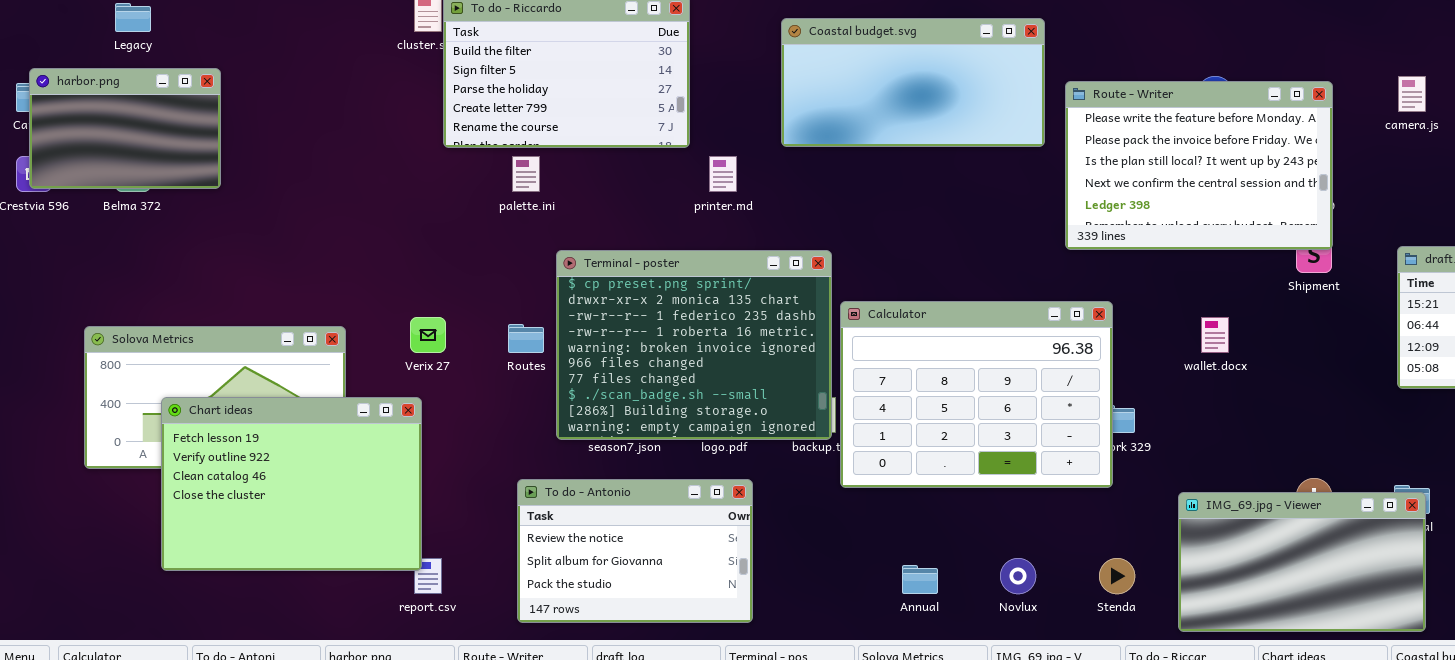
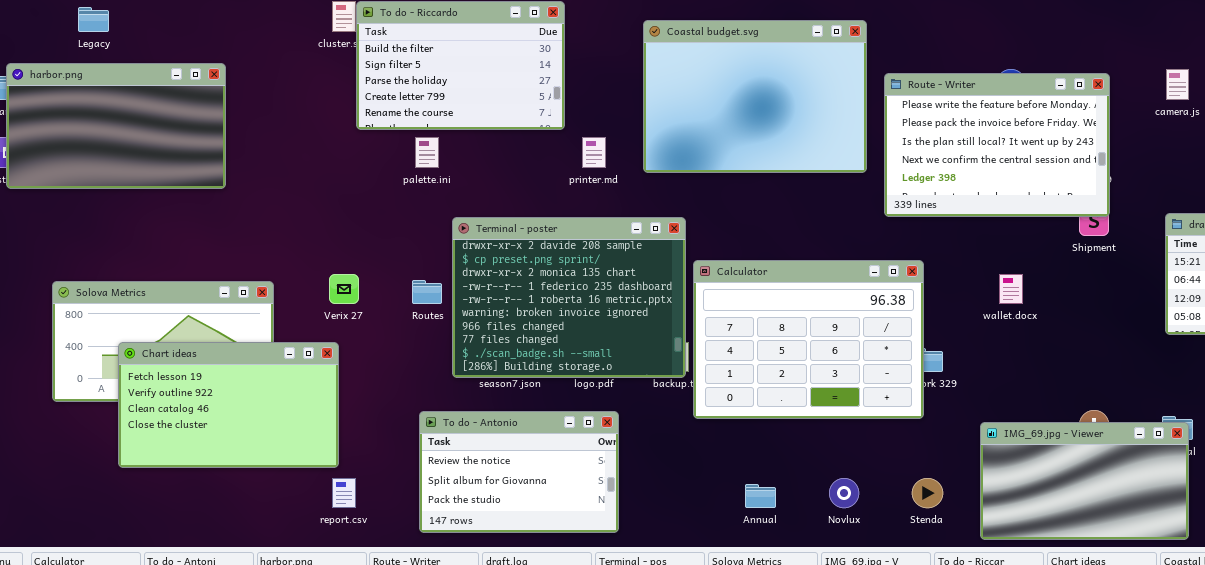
Coastal budget.svg: [781,18,1045,147] -> [643,20,867,173], resized
harbor.png: [29,68,221,189] -> [6,63,226,189], resized
Terminal - poster: [556,250,832,440] -> [452,217,686,378], scrolled up 1 row
Chart ideas: [161,397,422,571] -> [118,342,339,468], resized

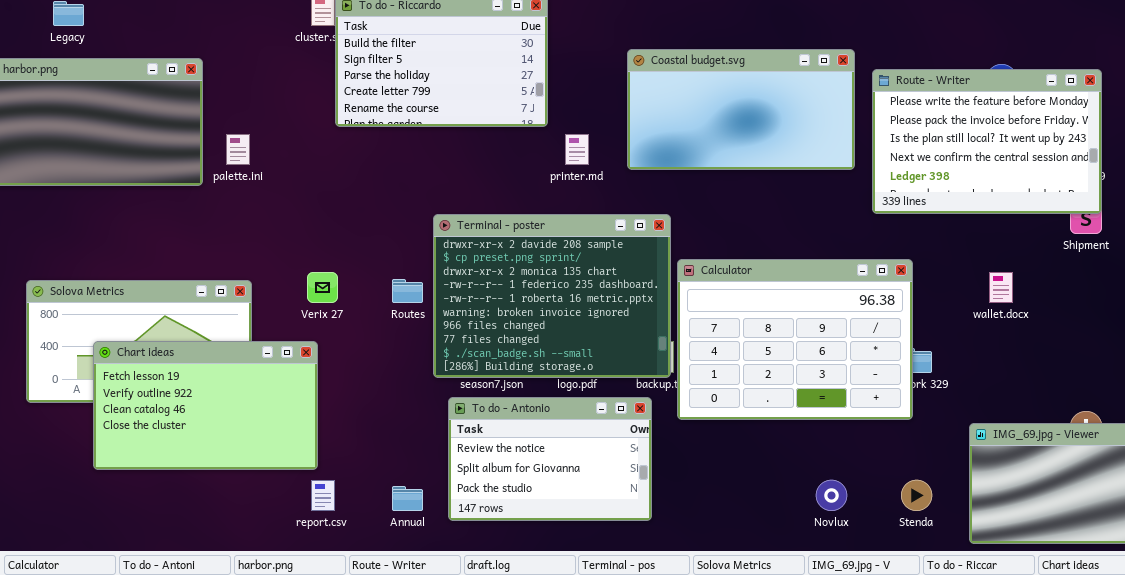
Coastal budget.svg: [643,20,867,173] -> [627,49,855,170], resized
palette.ini: [415,137,439,168] -> [226,134,250,165], moved
To do - Antonio: [419,411,619,533] -> [448,397,652,521], moved
Annual: [745,484,776,508] -> [392,486,423,511], moved

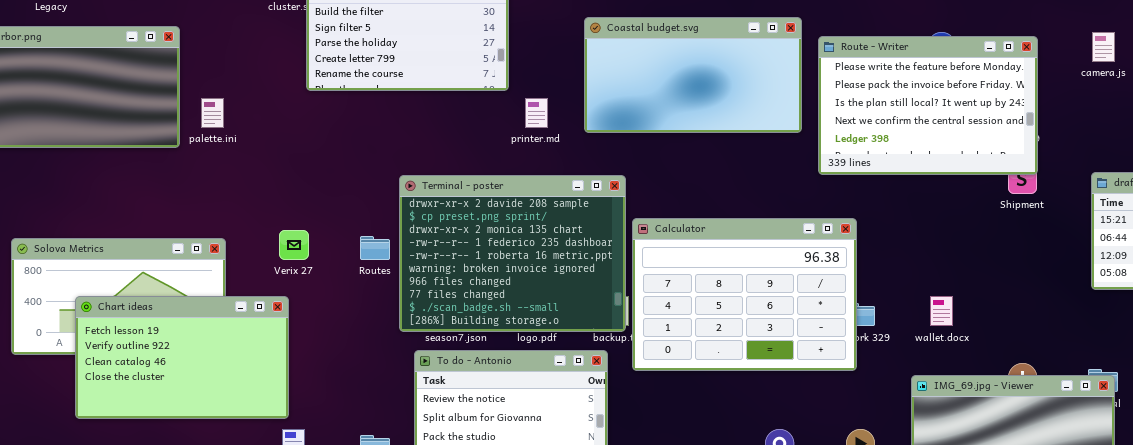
wallet.docx: [989,272,1013,303] -> [930,296,953,326], moved

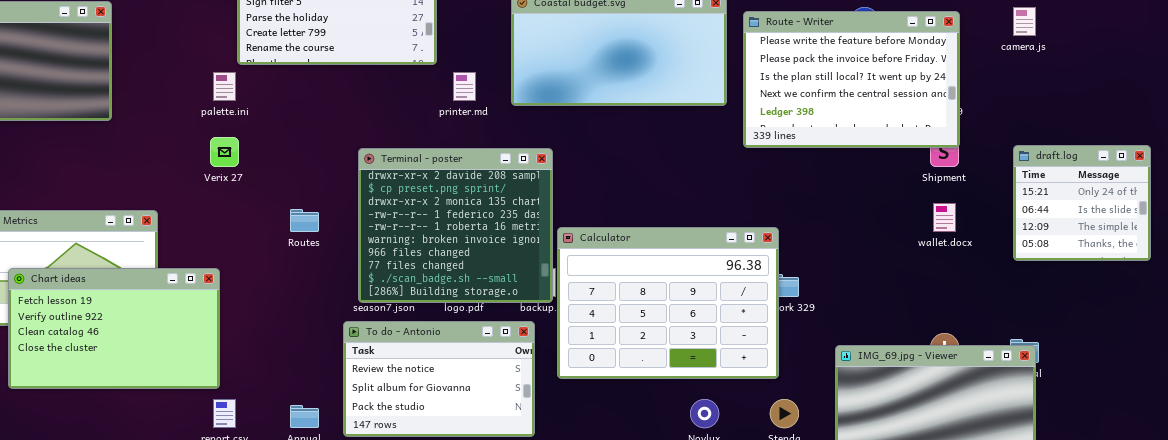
palette.ini: [201,98,224,128] -> [213,72,236,101], moved
Terminal - poster: [399,175,626,332] -> [358,148,553,303], resized
Calculator: [632,218,857,371] -> [557,227,779,379], moved
Verix 27: [279,230,309,260] -> [210,137,239,167], moved
wallet.docx: [930,296,953,326] -> [933,203,956,232], moved

